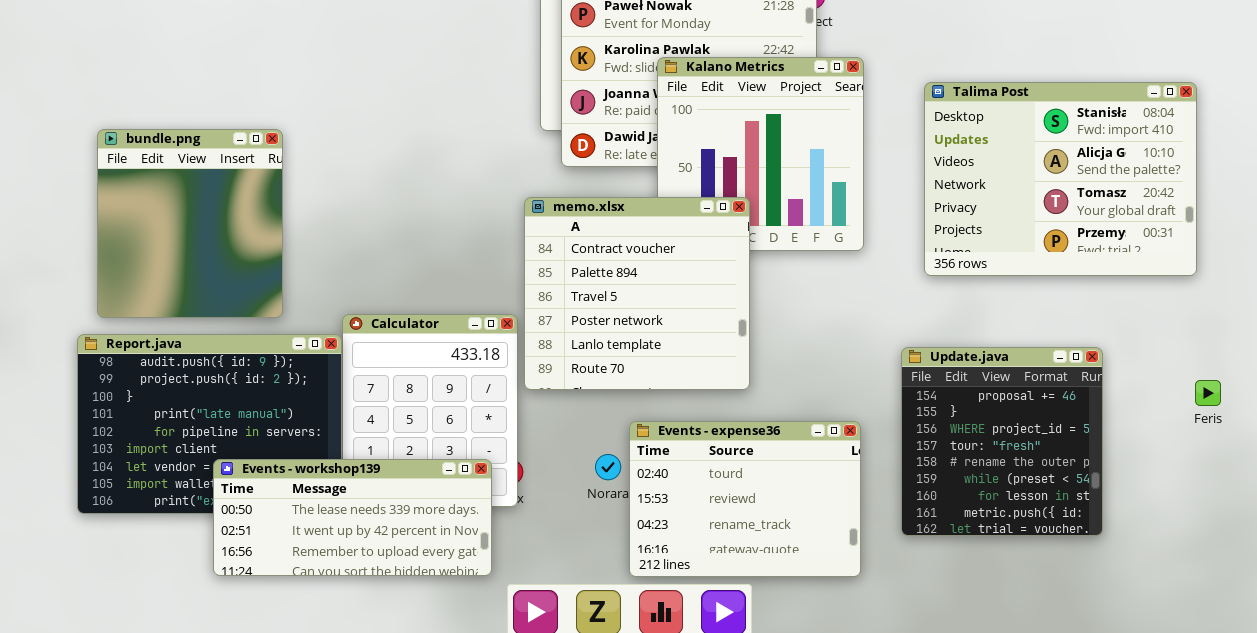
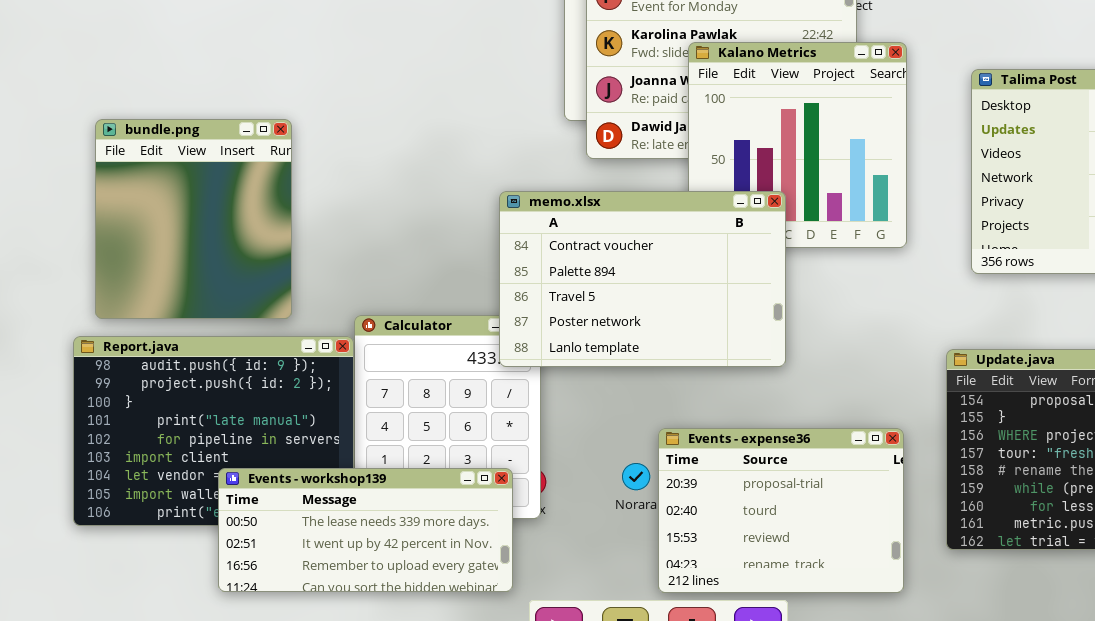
memo.xlsx: [524,197,750,390] -> [499,191,786,367], resized
Events - expense36: [629,421,861,577] -> [658,428,904,593], scrolled up 1 row

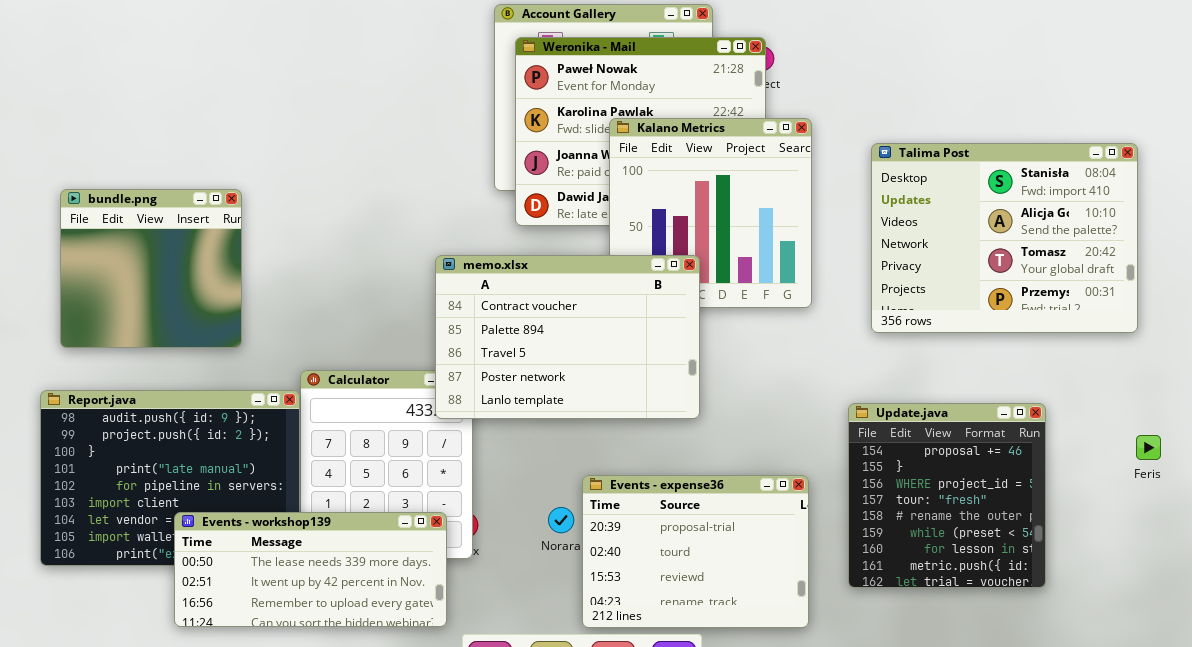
bundle.png: [95,119,292,319] -> [60,189,242,348], resized

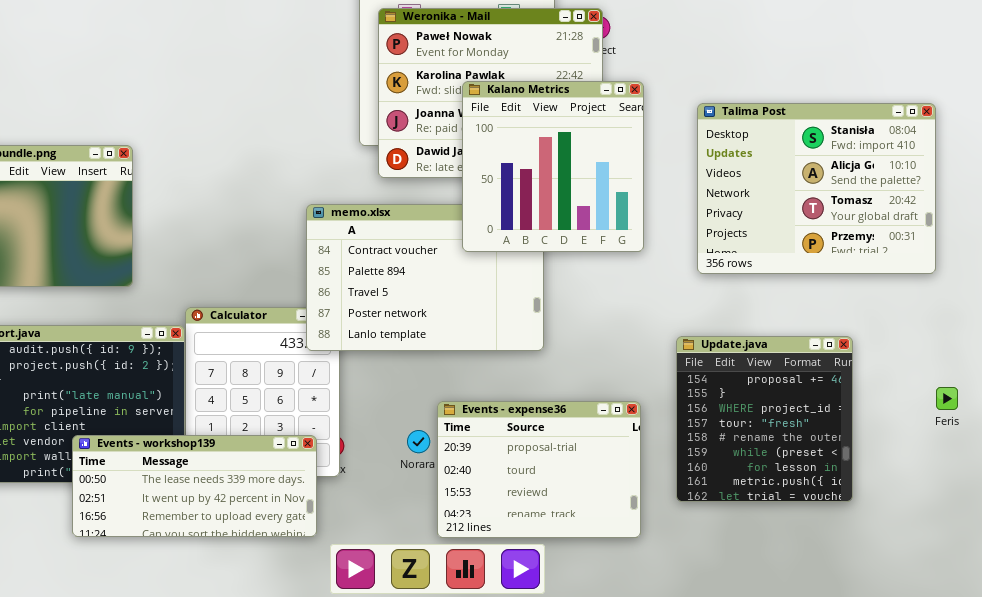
Kalano Metrics: [609,118,812,308] -> [462,81,644,252], raised
Feris: [1136,435,1161,460] -> [936,387,958,410], moved

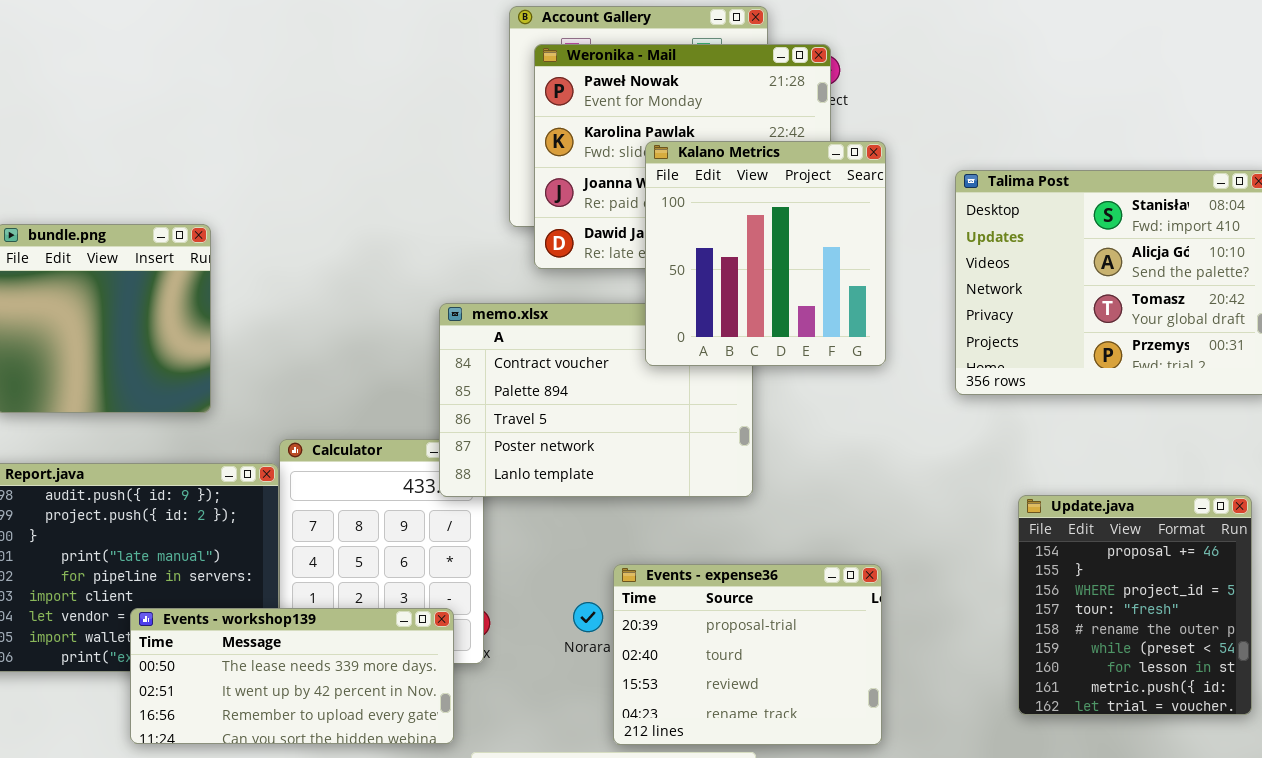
Update.java: [676,336,853,502] -> [1018,495,1252,715], moved

